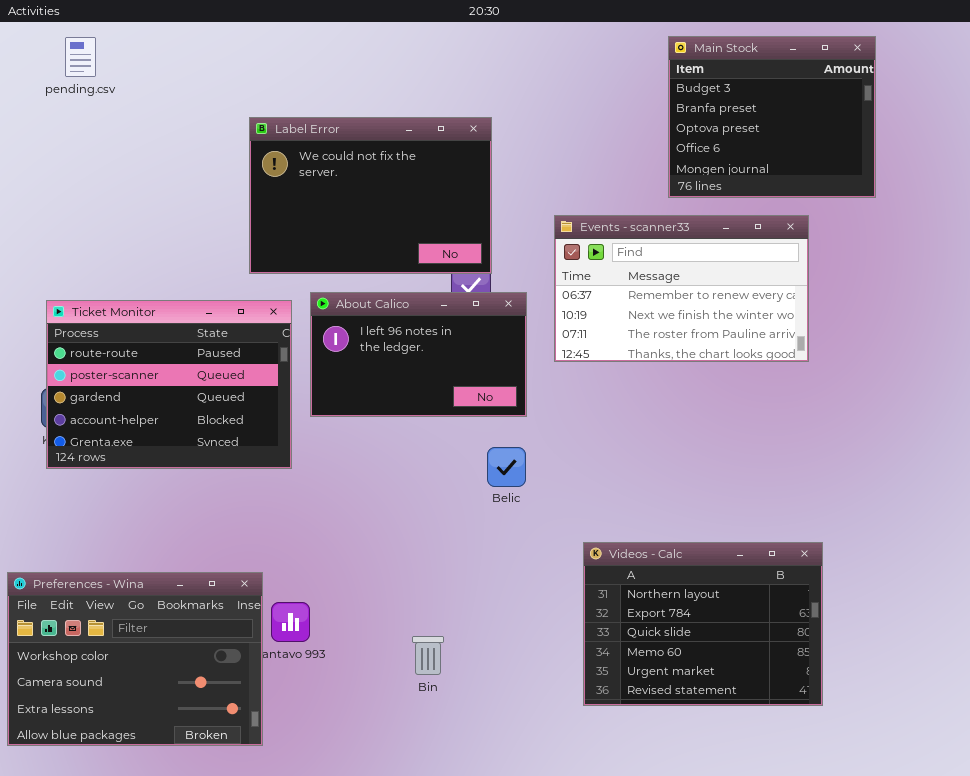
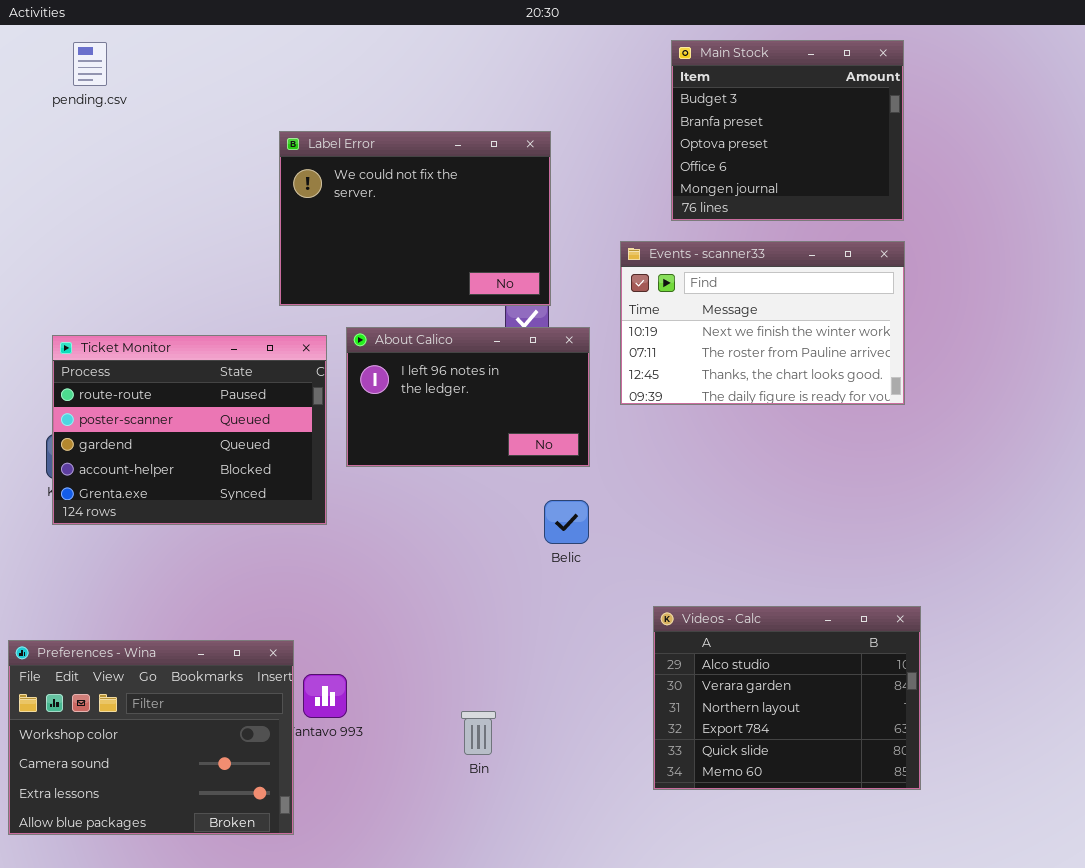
Main Stock: [668,36,876,198] -> [671,40,904,221], moved
Events - scanner33: [554,215,809,362] -> [620,241,905,405], scrolled down 1 row
Videos - Calc: [583,542,823,706] -> [653,606,921,790], scrolled up 2 rows

